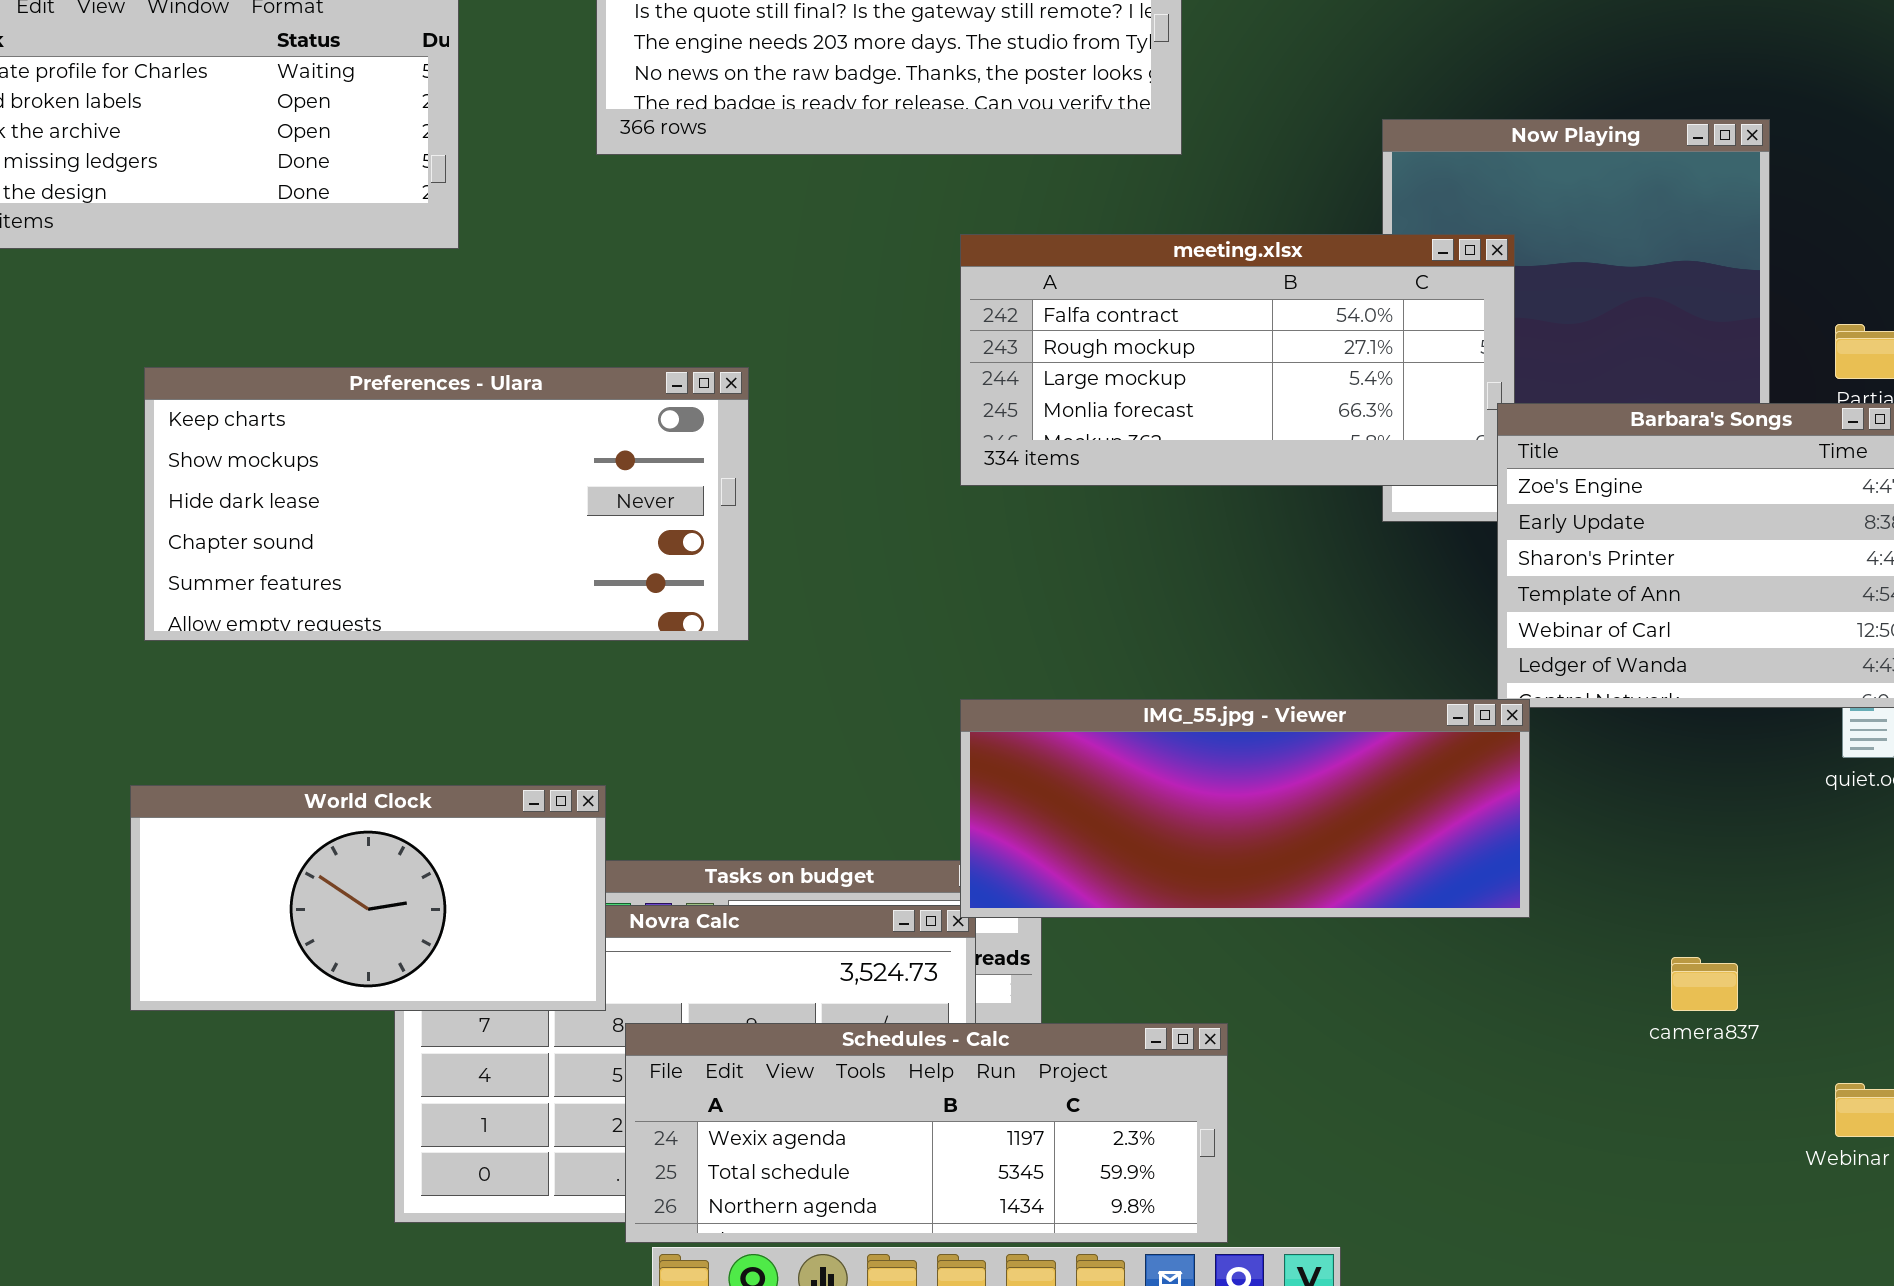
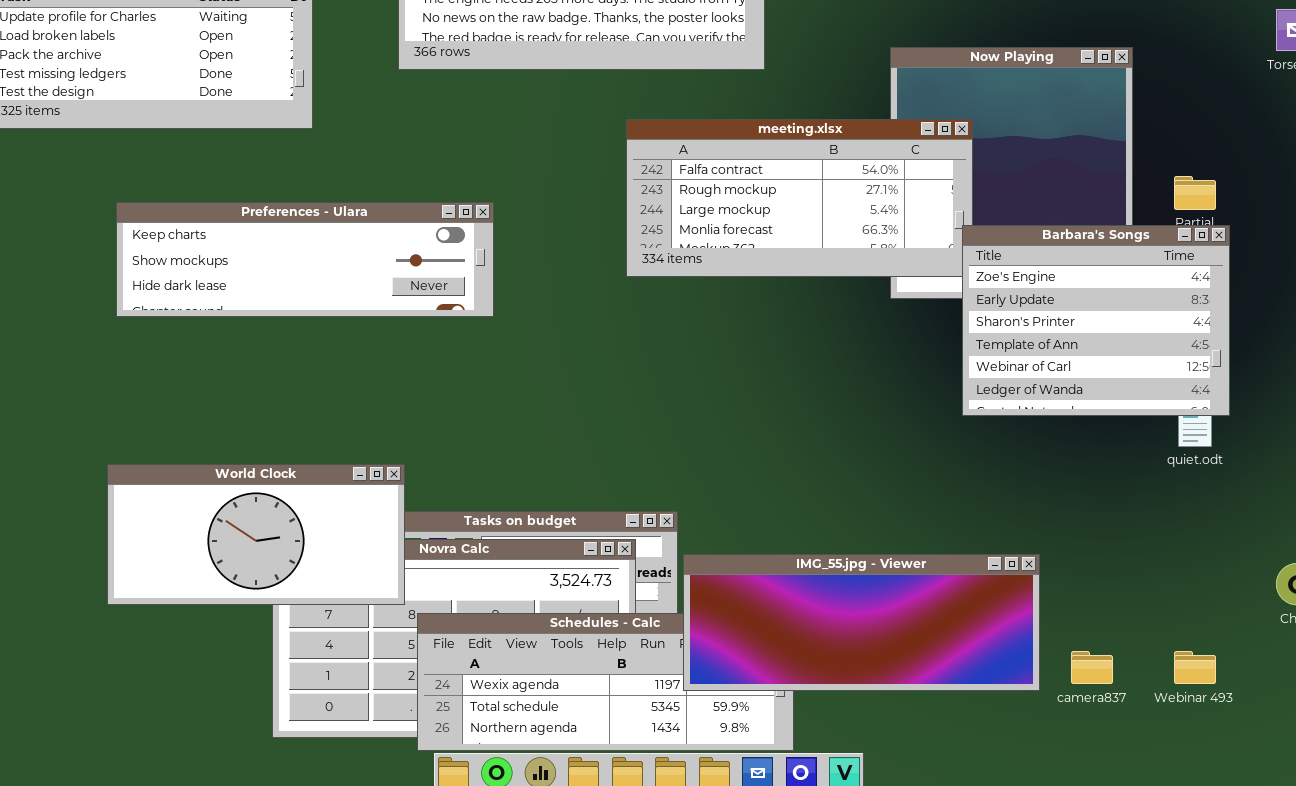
Preferences - Ulara: [144,367,749,641] -> [116,202,494,317], resized
IMG_55.jpg - Viewer: [960,699,1530,918] -> [683,554,1040,691], moved
camera837: [1671,957,1738,1011] -> [1071,651,1113,684], moved

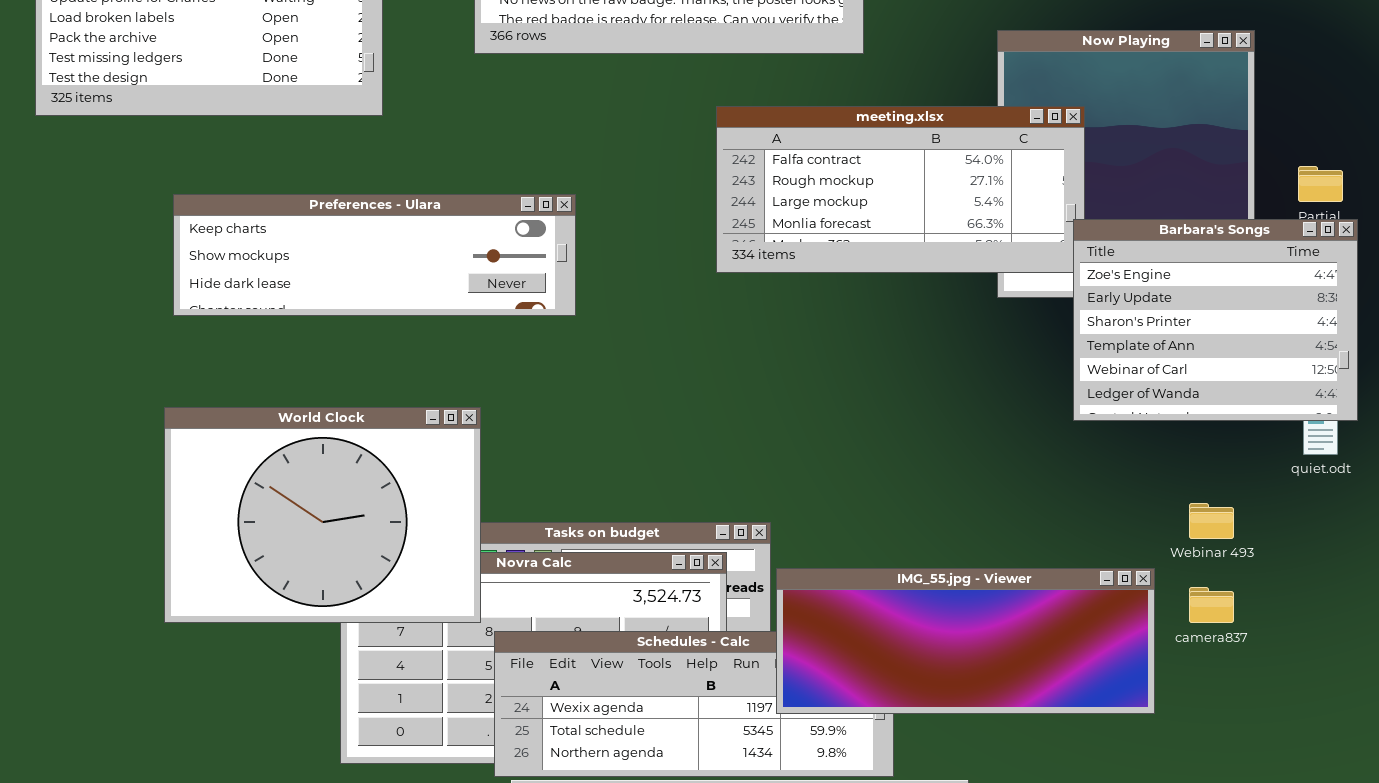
World Clock: [107,464,405,605] -> [164,407,481,623], resized
camera837: [1071,651,1113,684] -> [1189,587,1234,623], moved
Webinar 493: [1174,651,1216,684] -> [1189,503,1234,539], moved

